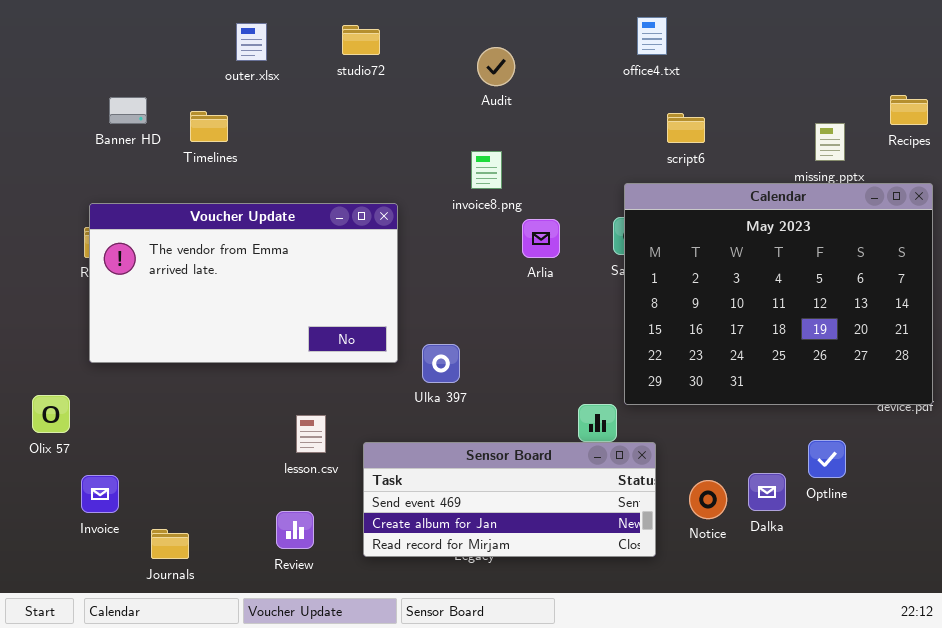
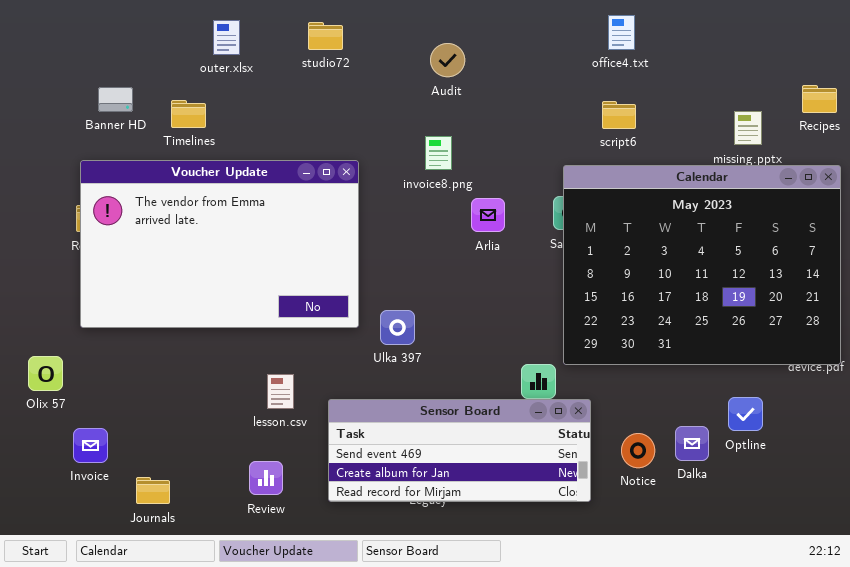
office4.txt: [637,17,667,55] -> [608,15,635,50], moved
Voucher Update: [89,203,398,363] -> [80,160,359,328], resized

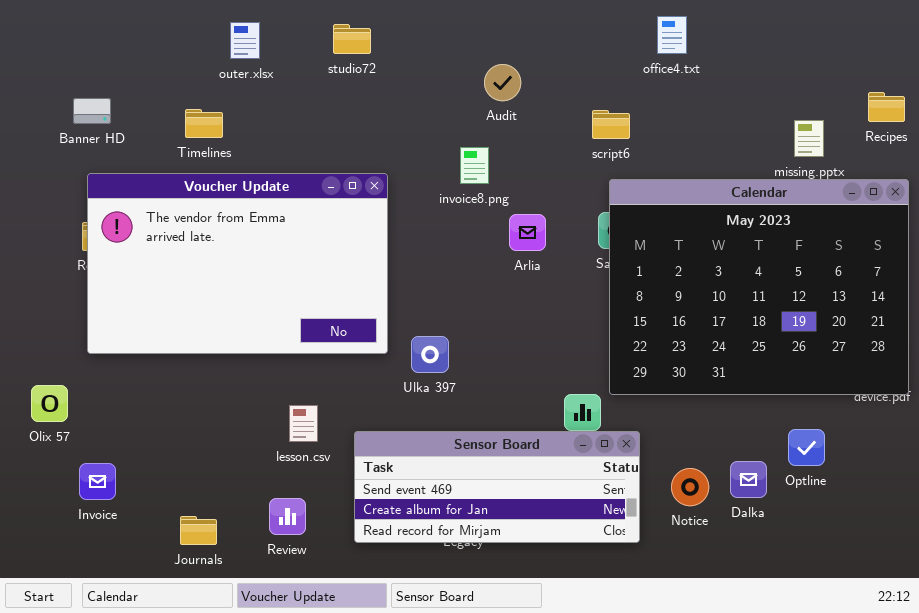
Audit: [430,43,465,77] -> [484,64,521,101], moved
Banner HD: [98,87,133,112] -> [73,98,111,124], moved
script6: [602,101,636,129] -> [592,110,630,139], moved
Journals: [136,477,170,504] -> [180,516,217,545], moved

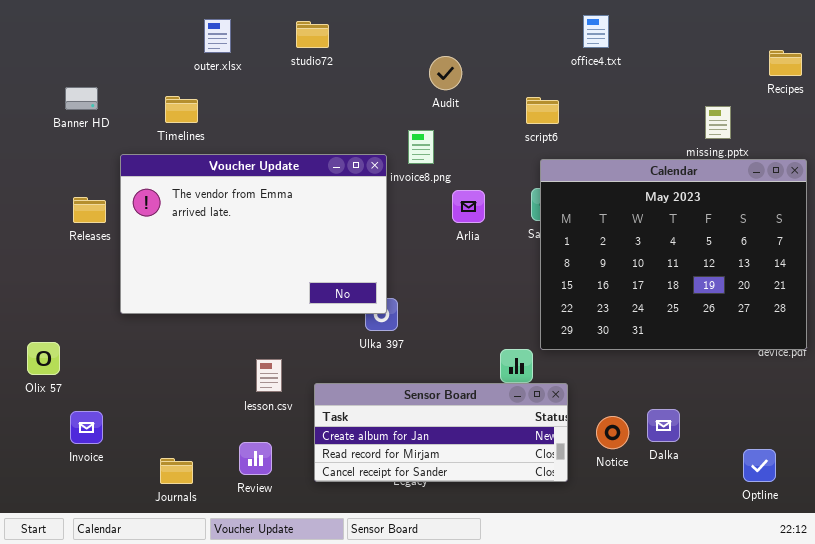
Recipes: [868,92,905,122] -> [769,50,802,76], moved
Voucher Update: [87,173,388,354] -> [120,154,387,314], moved
Optline: [788,429,825,466] -> [743,449,776,482], moved
Sensor Board: [354,431,640,543] -> [314,383,568,482], scrolled down 1 row

